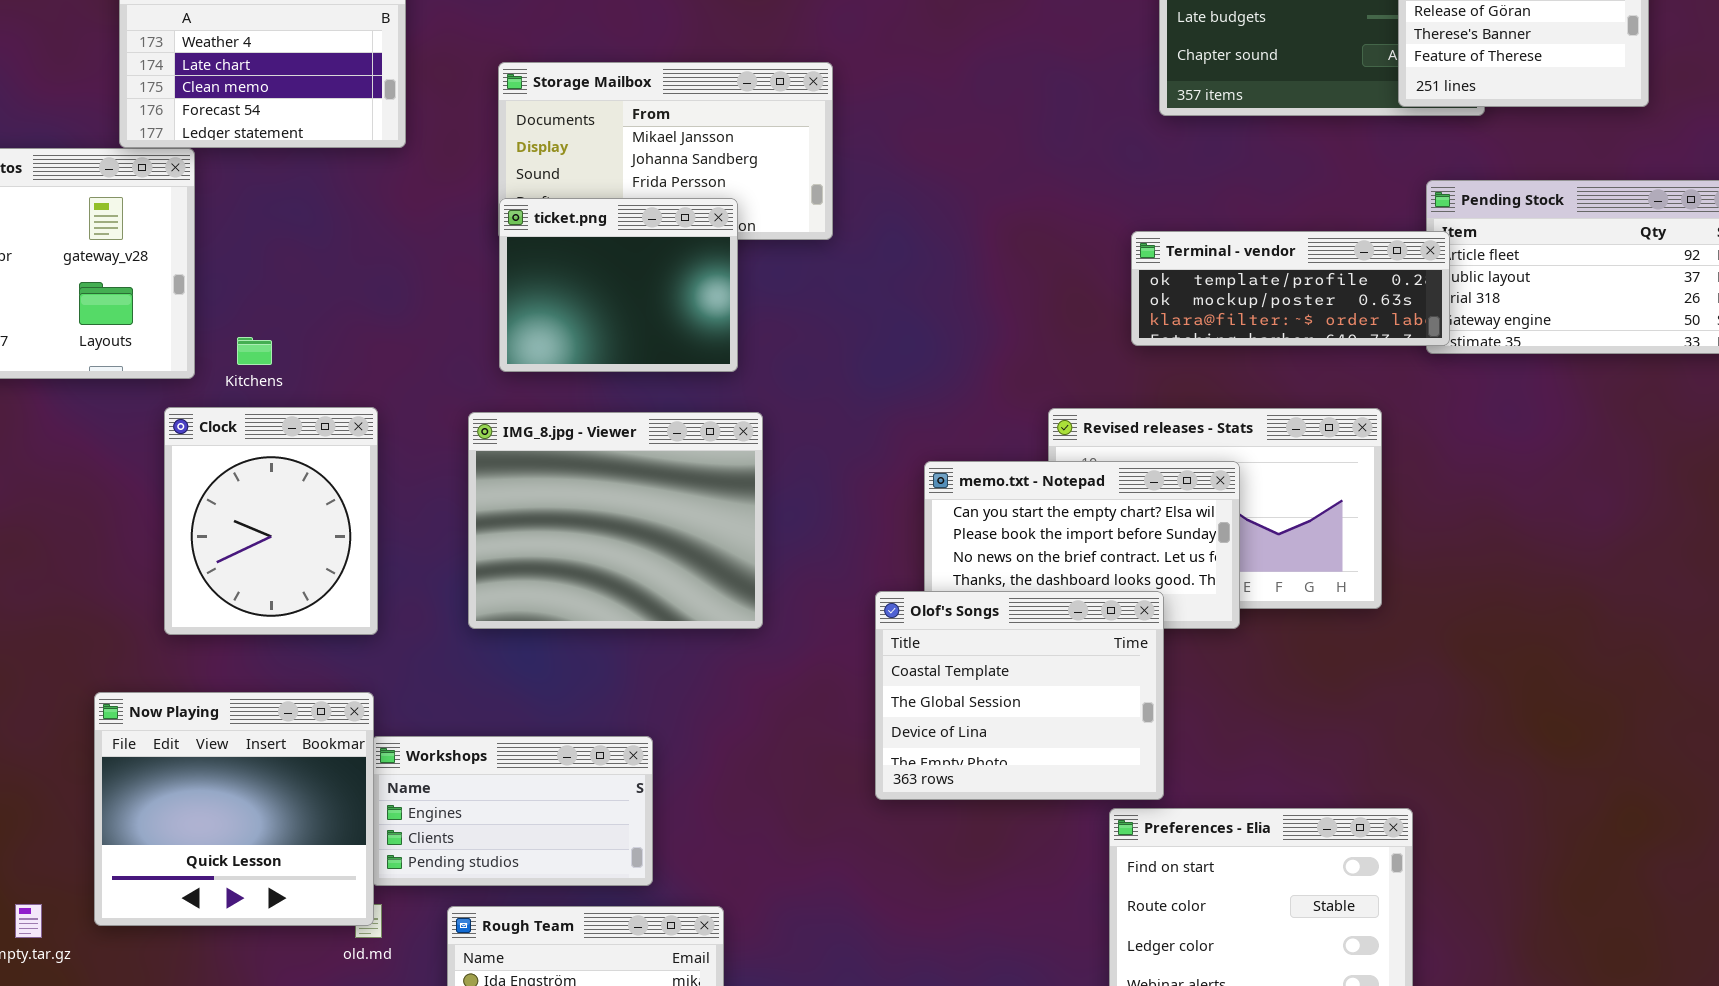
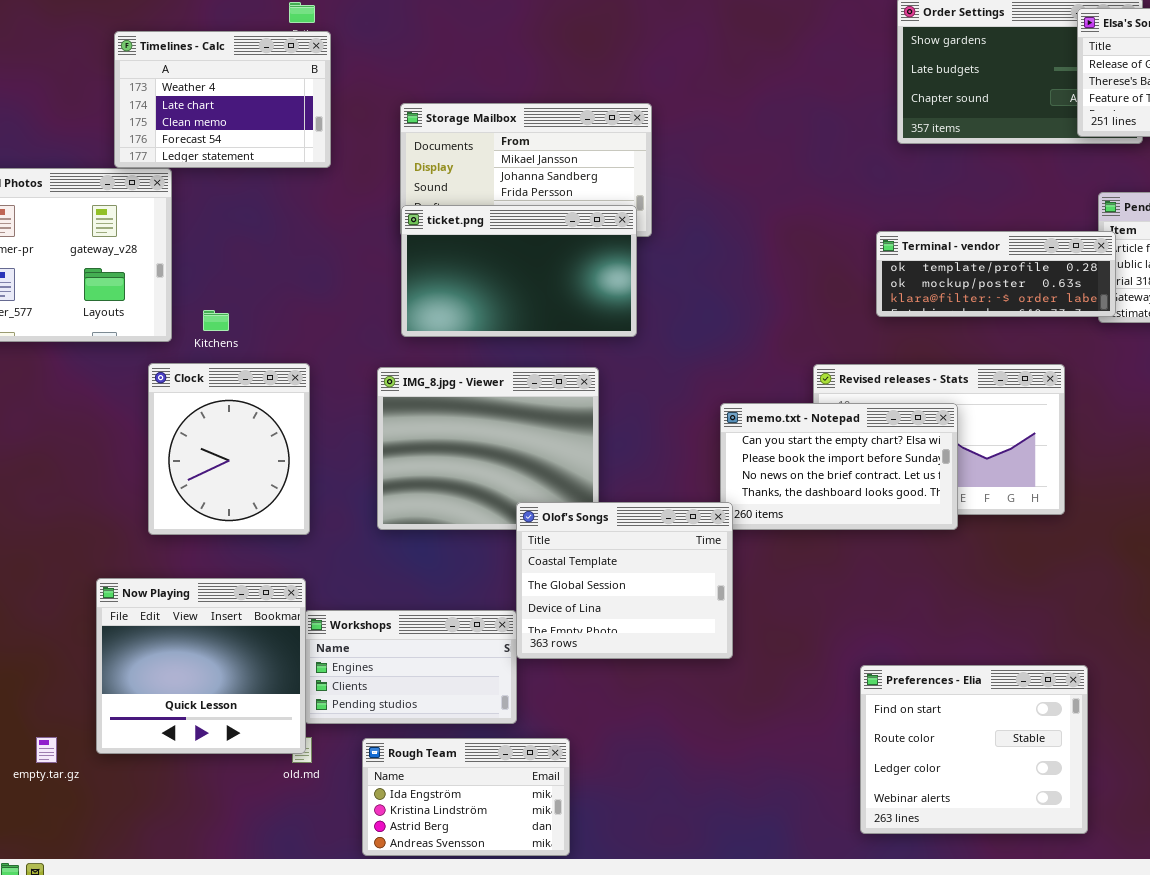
ticket.png: [499,198,738,372] -> [401,205,637,337], resized
Olof's Songs: [875,591,1164,800] -> [516,502,733,659], moved

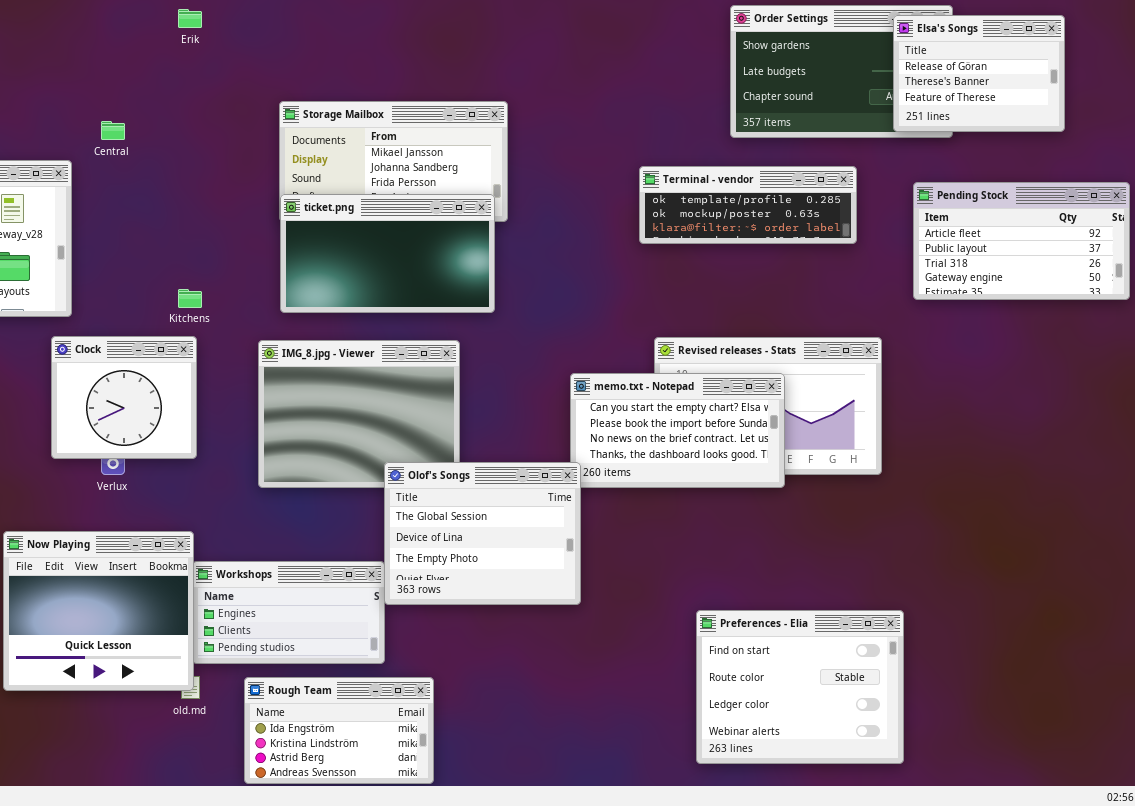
Timelines - Calc: [114,31,331,168] -> none, closed
Terminal - vendor: [876,231,1116,317] -> [639,166,857,244], moved
Kitchens: [203,310,229,331] -> [178,289,202,308], moved
Clock: [148,363,310,535] -> [51,336,197,459], resized
Olof's Songs: [516,502,733,659] -> [384,462,581,605], scrolled down 1 row

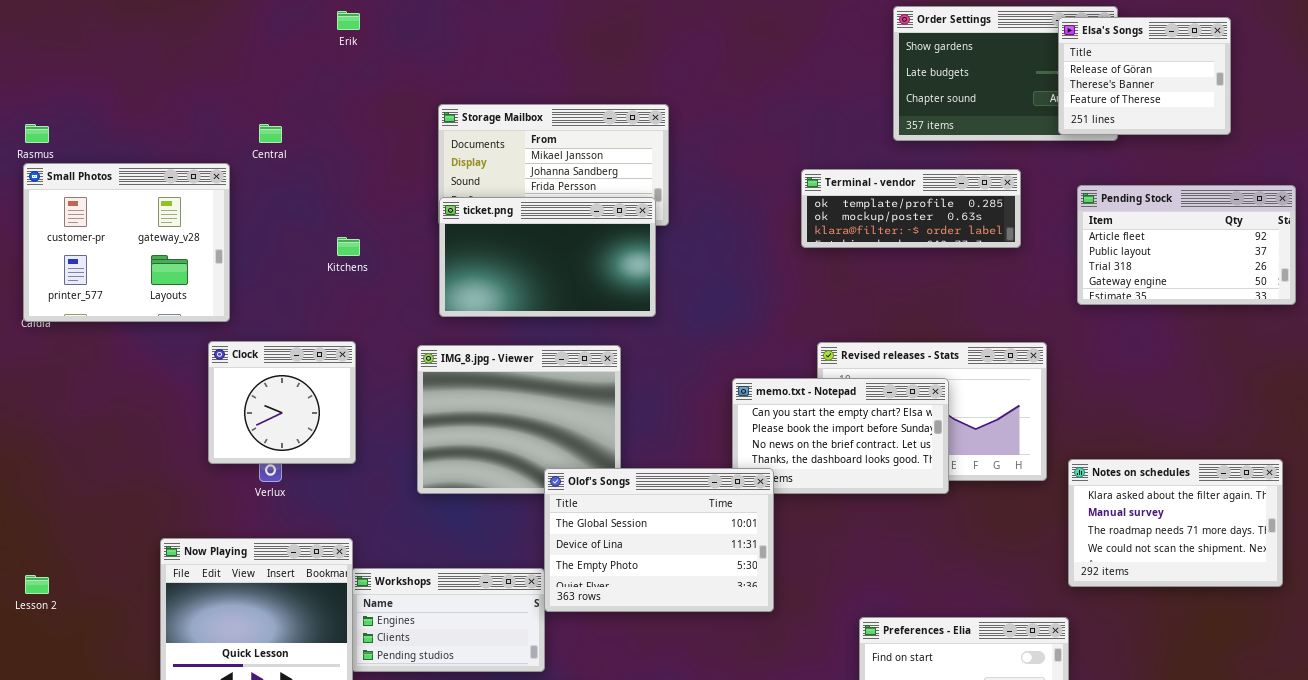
Kitchens: [178,289,202,308] -> [337,237,360,256], moved
Notes on schedules: none -> [1068,459,1283,587], opened
Olof's Songs: [384,462,581,605] -> [544,468,774,612], resized

